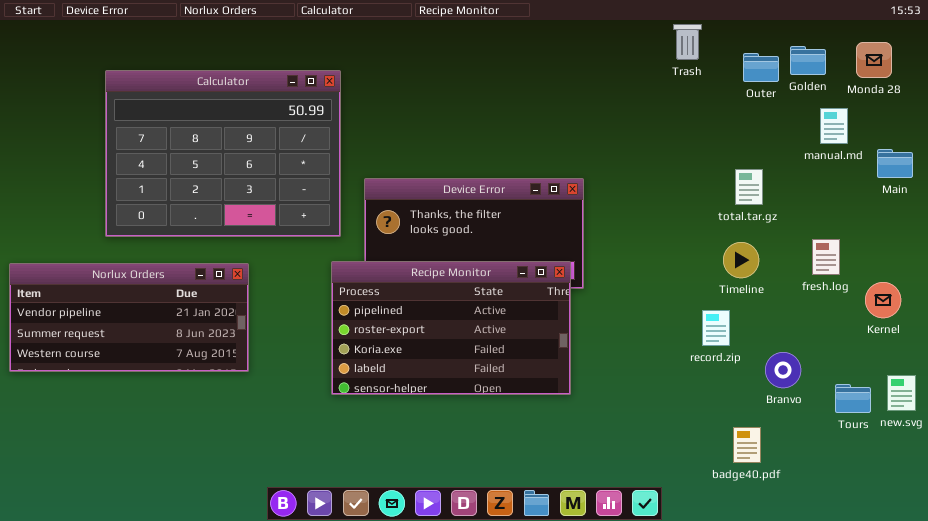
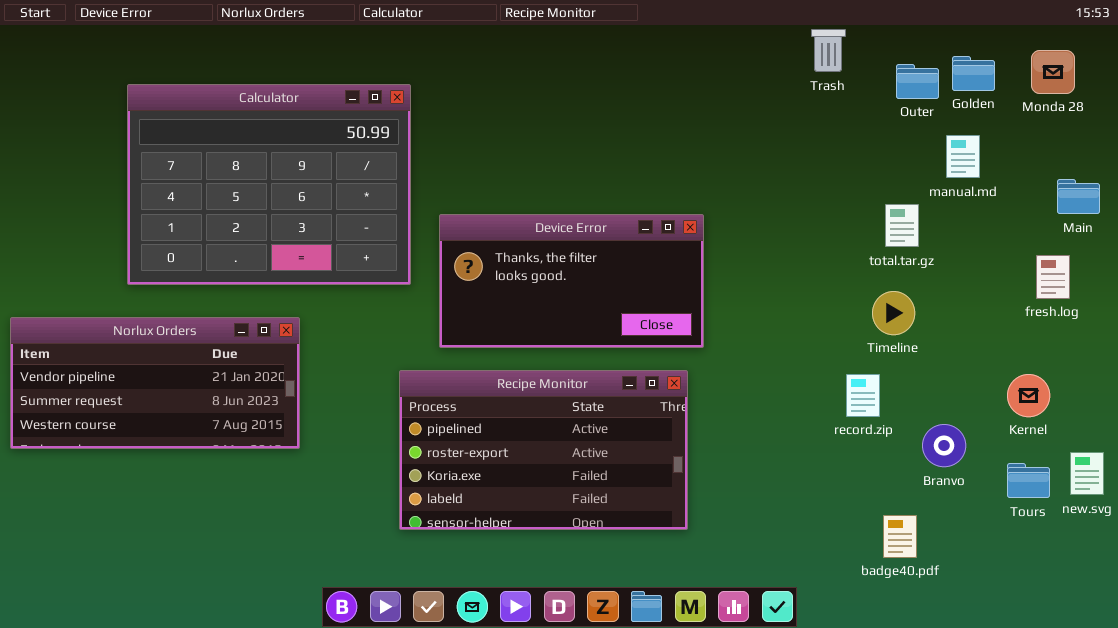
manual.md: [820,108,848,144] -> [946,135,980,178], moved
fresh.log: [812,239,840,275] -> [1036,255,1070,299], moved
Recipe Monitor: [331,261,571,395] -> [399,370,688,530], moved
Kernel: [865,282,901,318] -> [1007,374,1050,417], moved

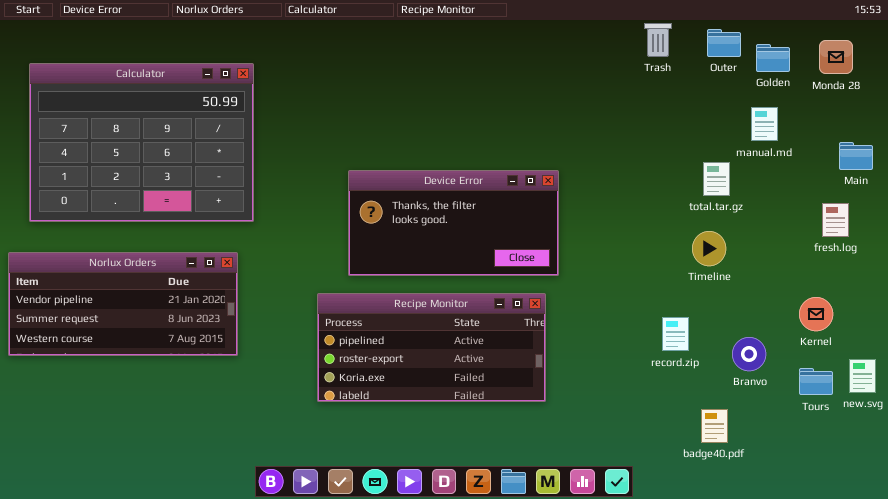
Outer: [896,64,939,99] -> [707,29,741,57], moved
Calculator: [127,84,411,285] -> [29,63,254,222], moved
Recipe Monitor: [399,370,688,530] -> [317,293,546,402], resized
record.zip: [846,374,880,417] -> [662,317,689,351], moved

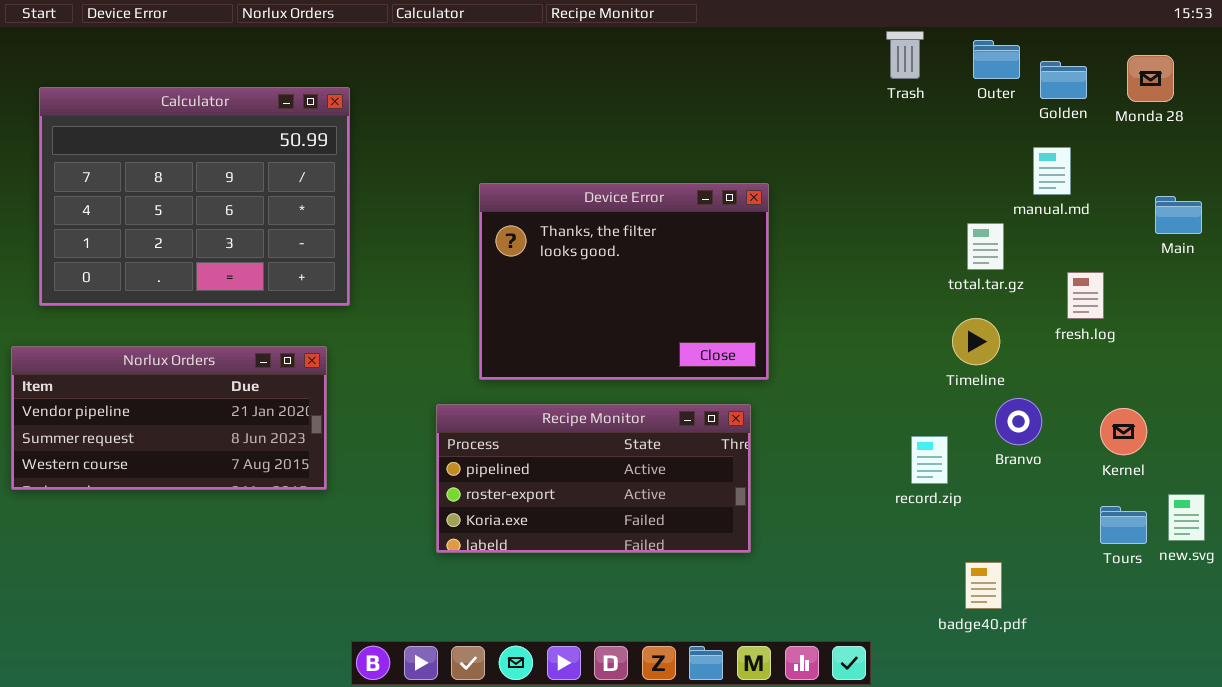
Device Error: [348,170,559,276] -> [479,183,769,380], resized
fresh.log: [822,203,849,237] -> [1067,272,1104,319], moved
Branvo: [732,337,766,371] -> [995,398,1042,445], moved

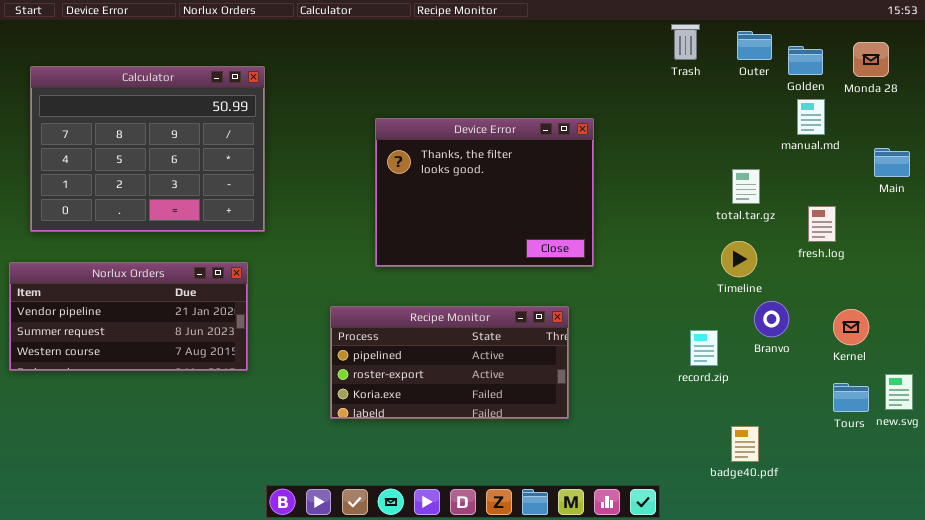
manual.md: [1033,147,1071,195] -> [797,99,825,135], moved
Device Error: [479,183,769,380] -> [375,118,594,267], moved

